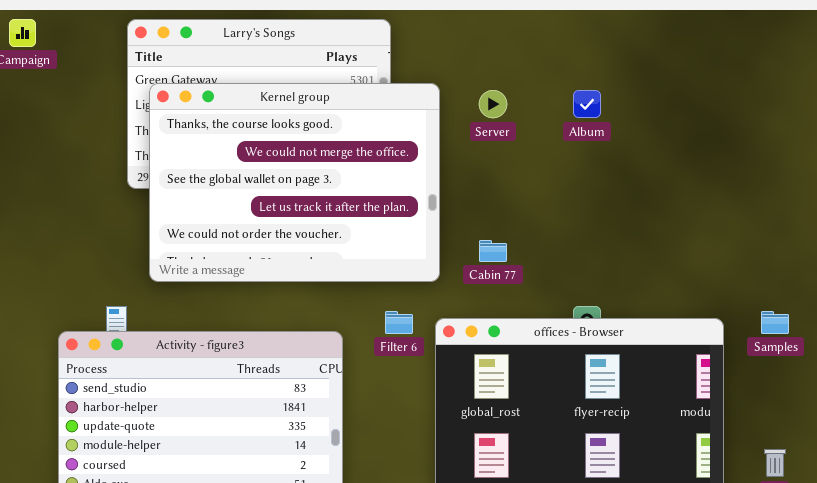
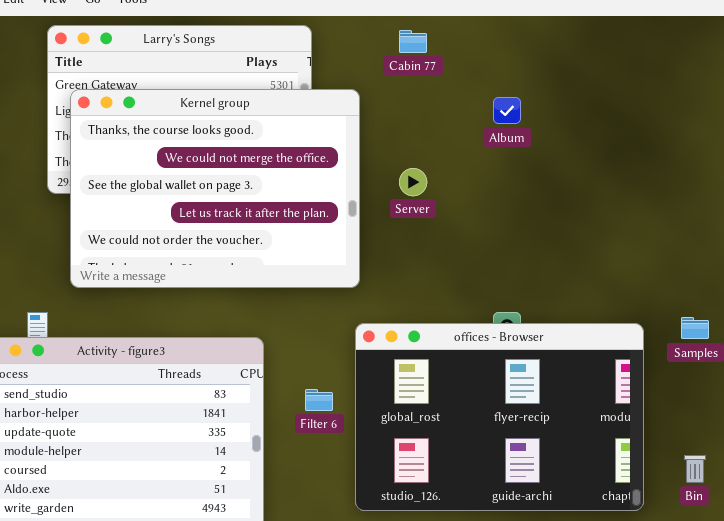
Server: [479,90,507,118] -> [399,168,427,196], moved
Cabin 77: [479,240,507,262] -> [399,30,427,53], moved
Filter 6: [385,311,413,334] -> [305,389,333,411], moved

